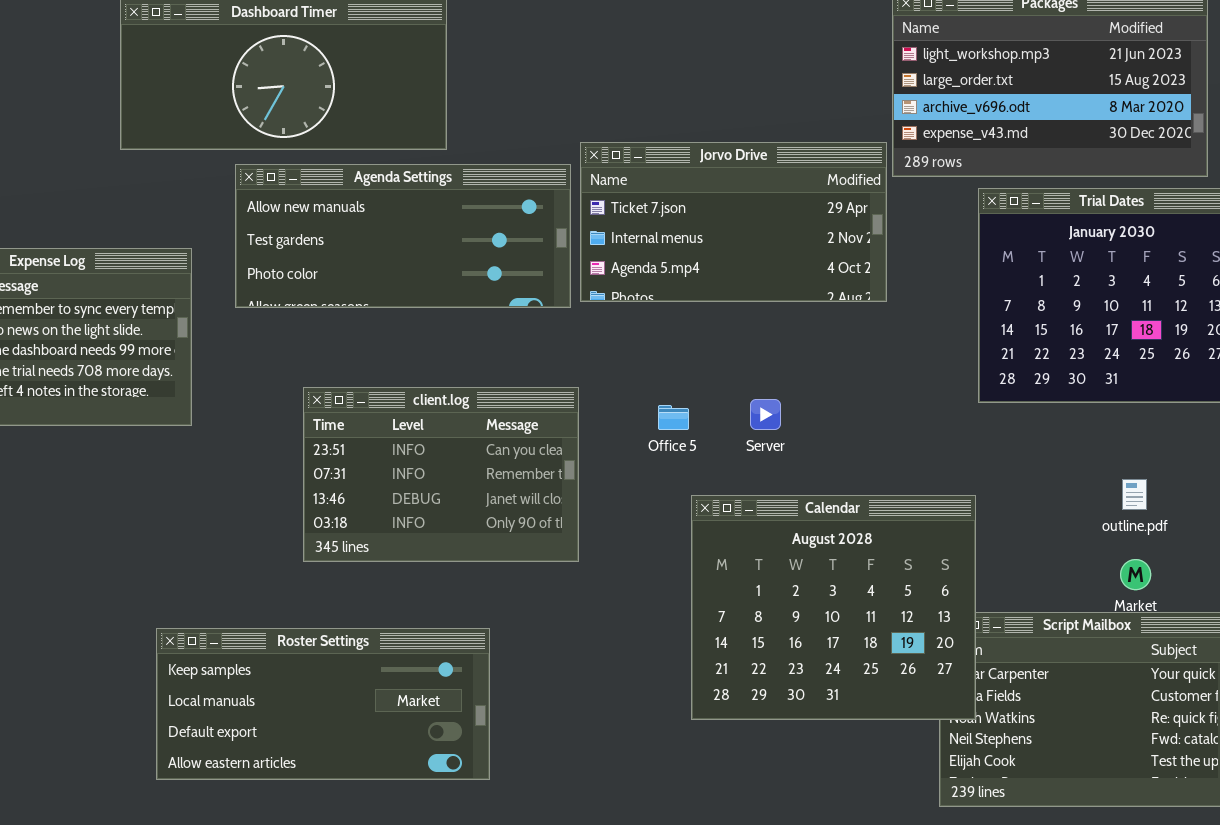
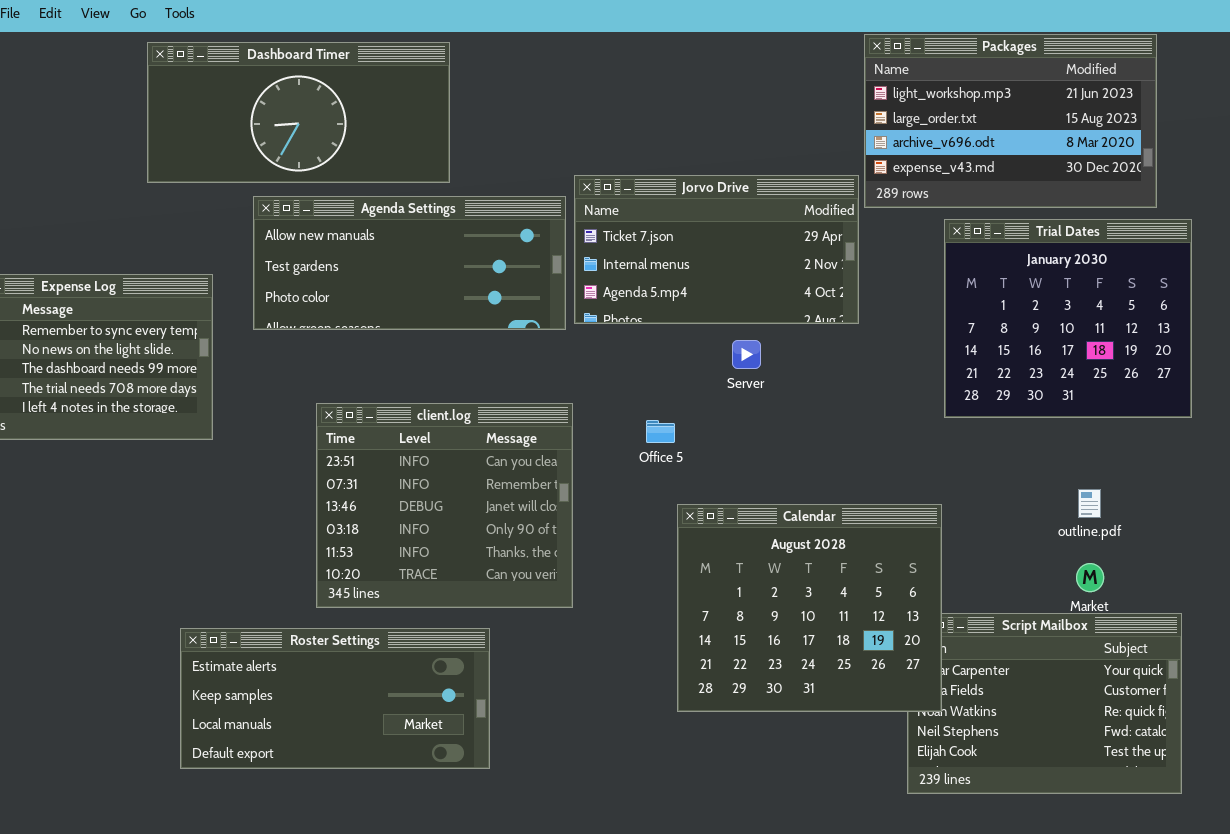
client.log: [303,387,579,562] -> [316,403,573,608], resized
Server: [750,399,781,430] -> [732,340,761,369], moved
Roster Settings: [156,628,490,780] -> [180,628,490,769], scrolled up 1 row

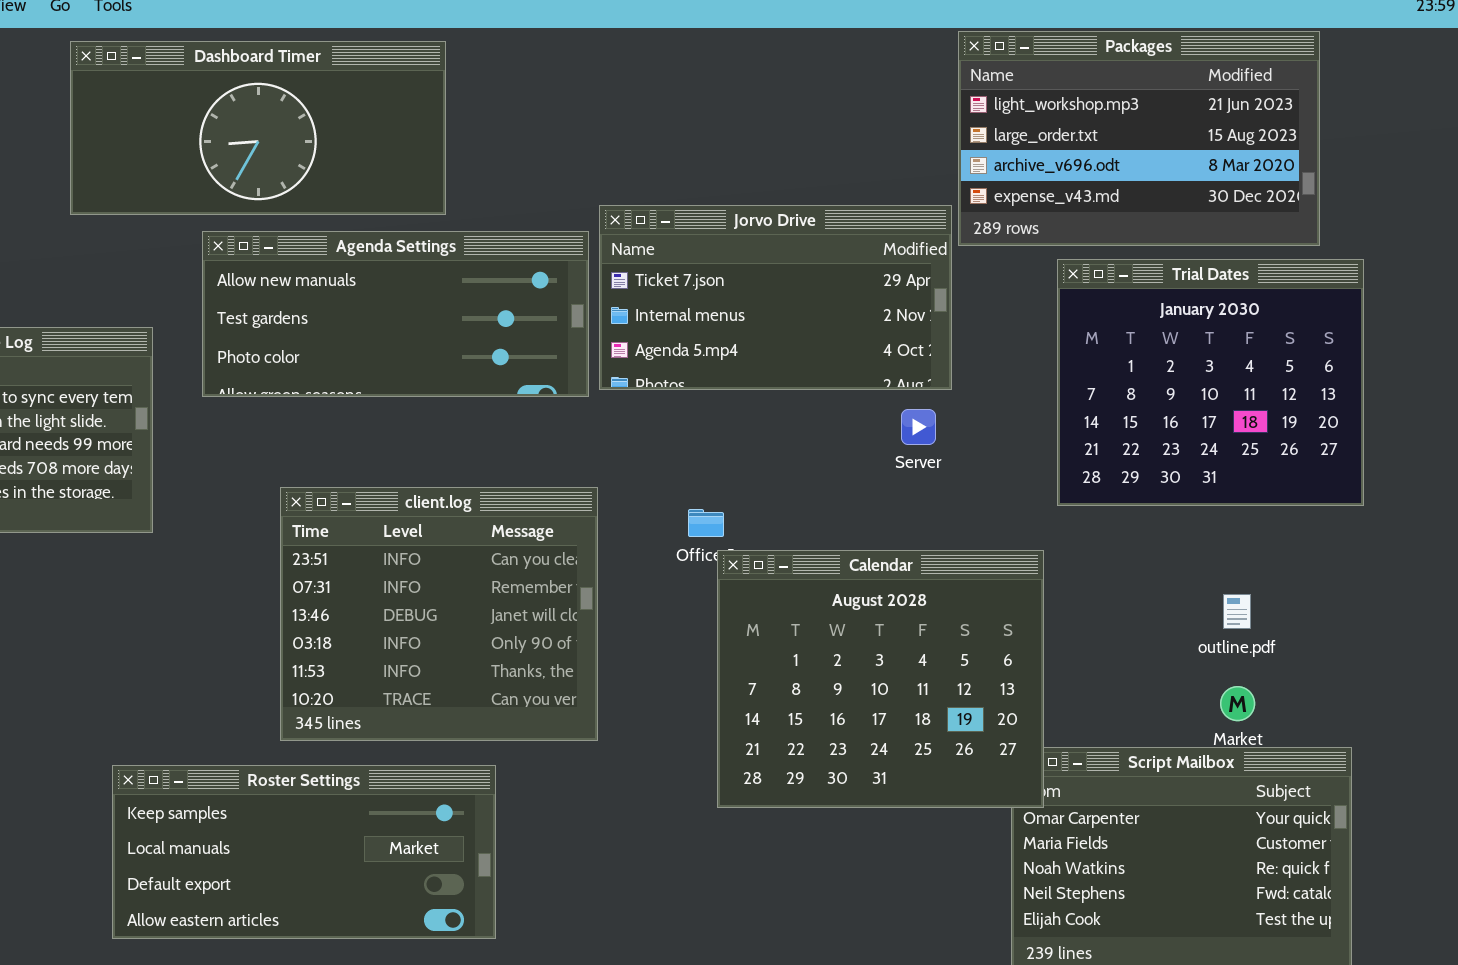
Server: [732,340,761,369] -> [901,409,936,445], moved
Calendar: [677,504,942,712] -> [717,550,1044,808], moved
Roster Settings: [180,628,490,769] -> [112,765,496,939], scrolled down 1 row

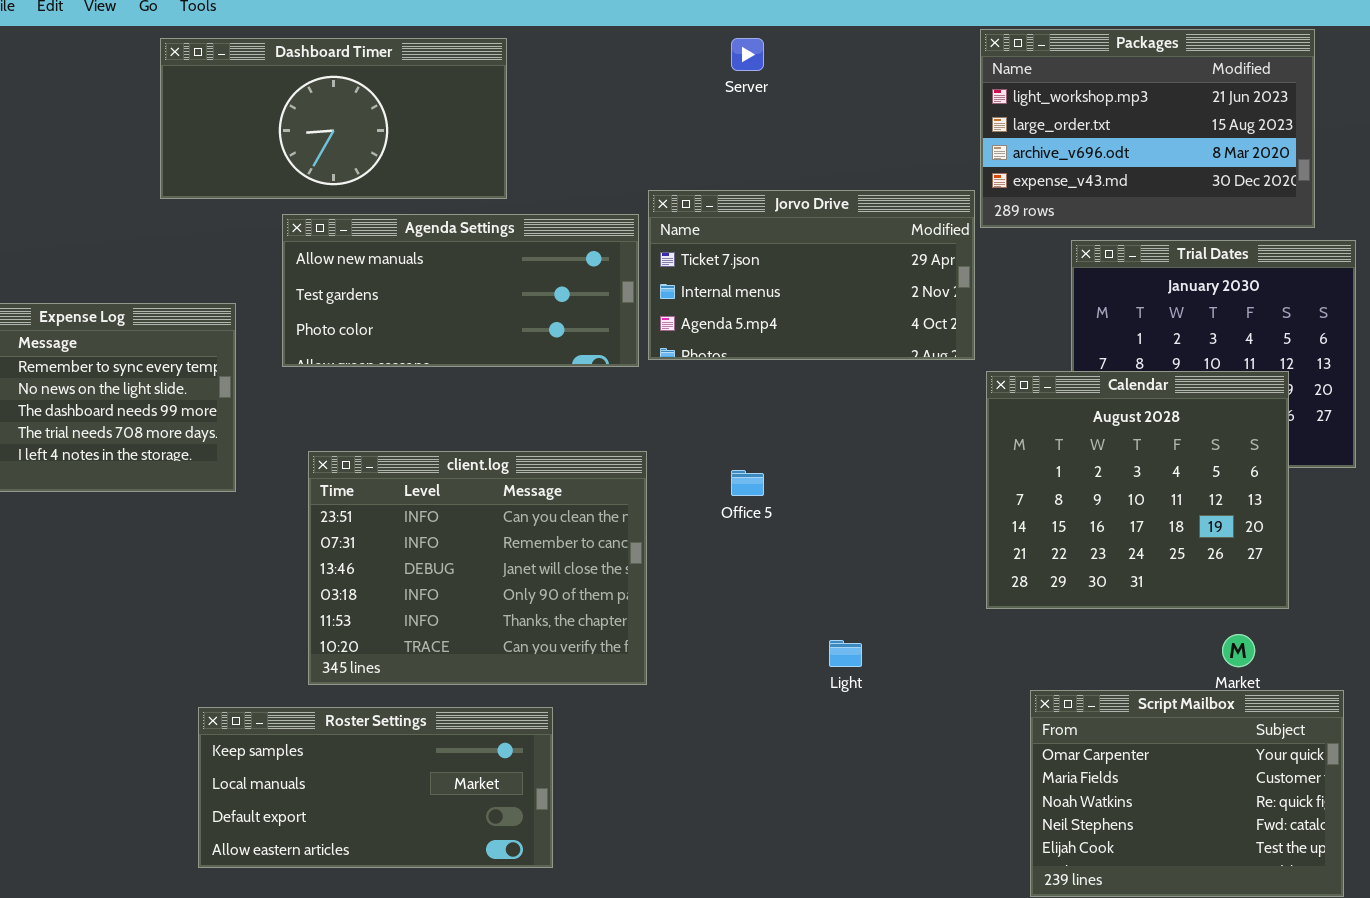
Server: [901,409,936,445] -> [731,38,764,71], moved
client.log: [280,487,598,741] -> [308,451,647,685], resized
Calendar: [717,550,1044,808] -> [986,371,1289,609], moved

